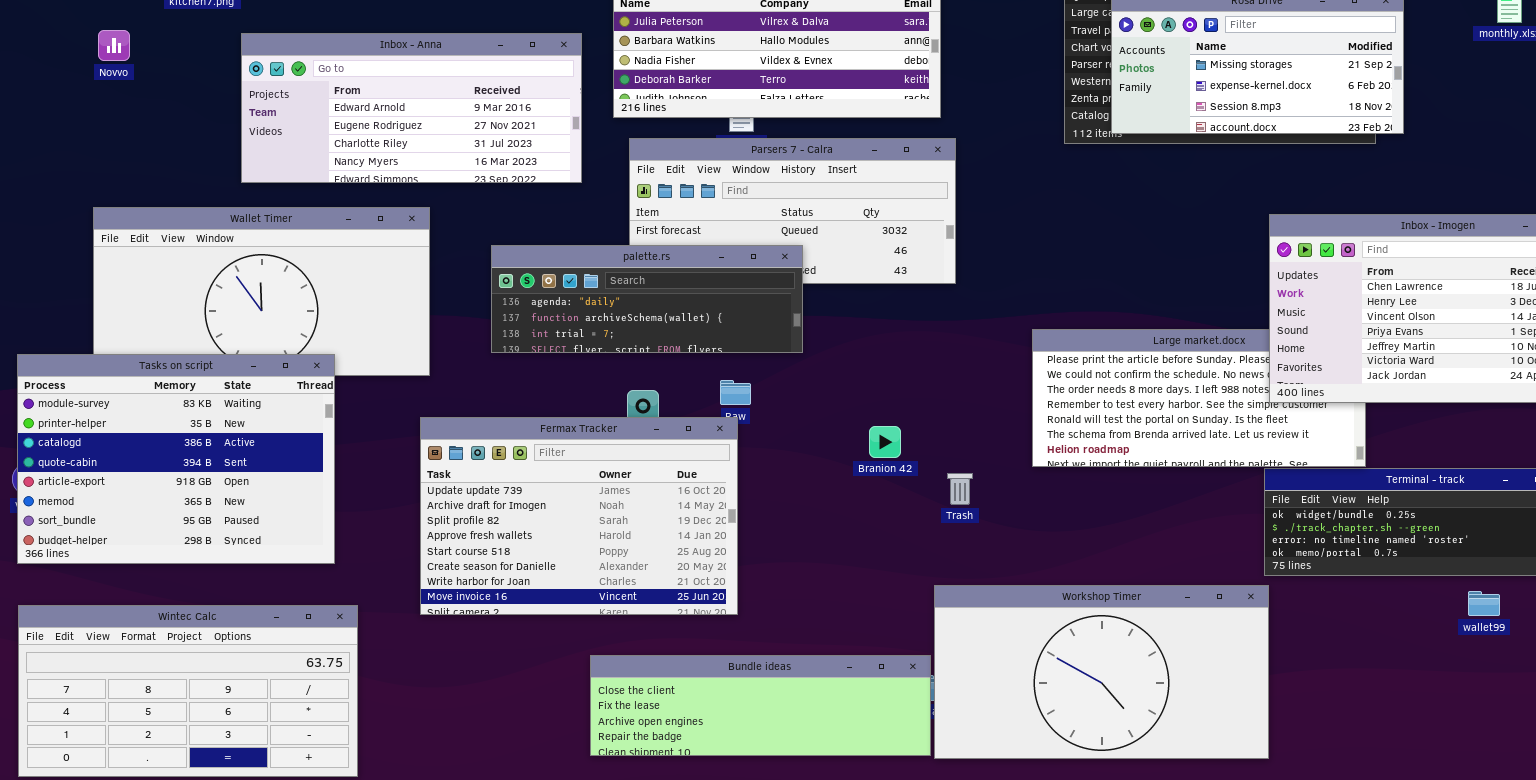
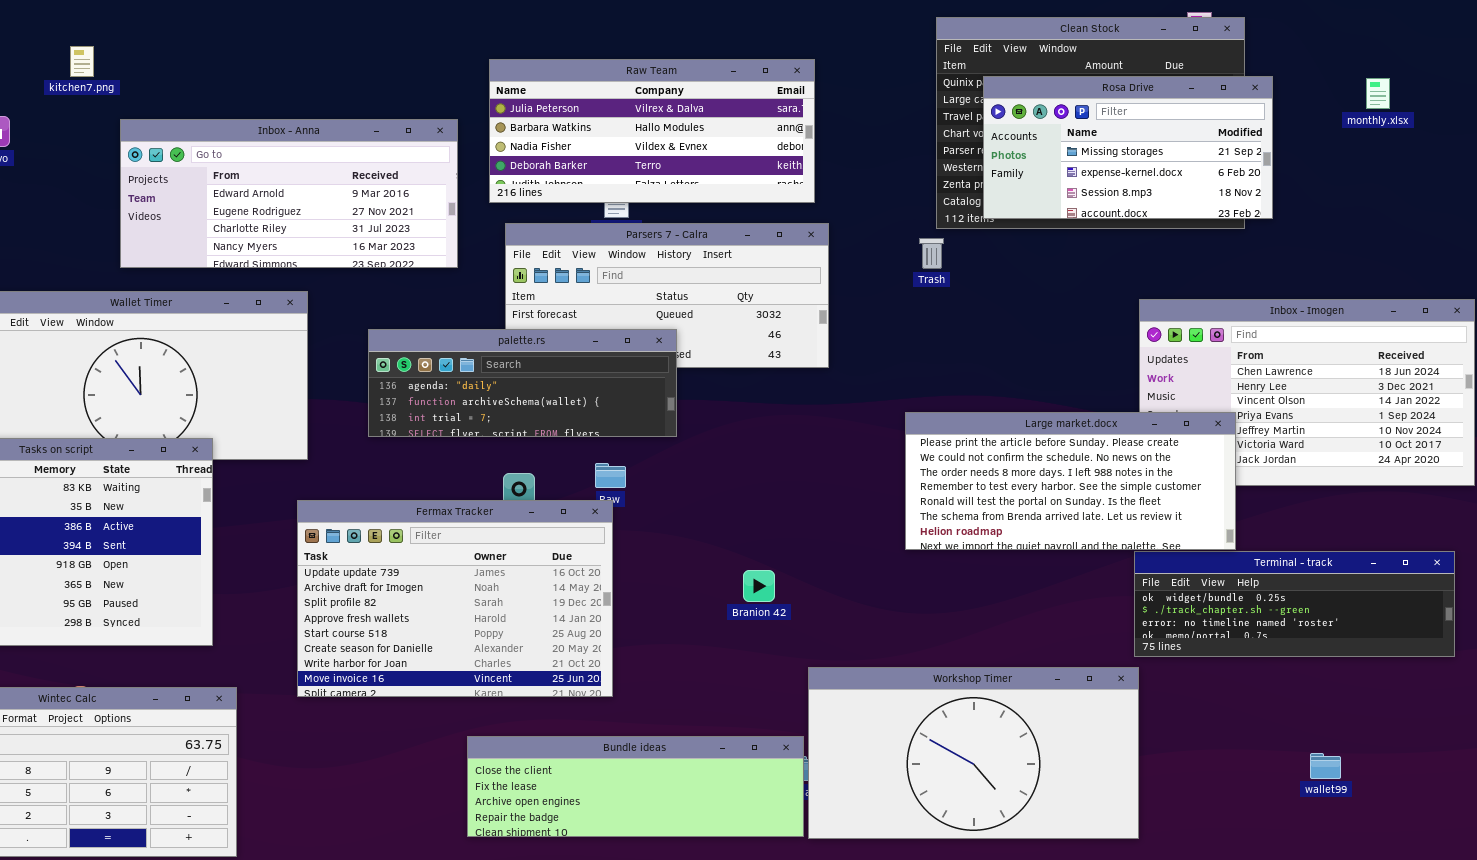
Large market.docx: [1032,329,1366,467] -> [905,412,1236,550], raised
Branion 42: [869,426,901,458] -> [743,570,775,602], moved
Trash: [947,473,973,505] -> [919,238,944,269], moved
wallet99: [1468,591,1500,616] -> [1310,753,1341,779], moved

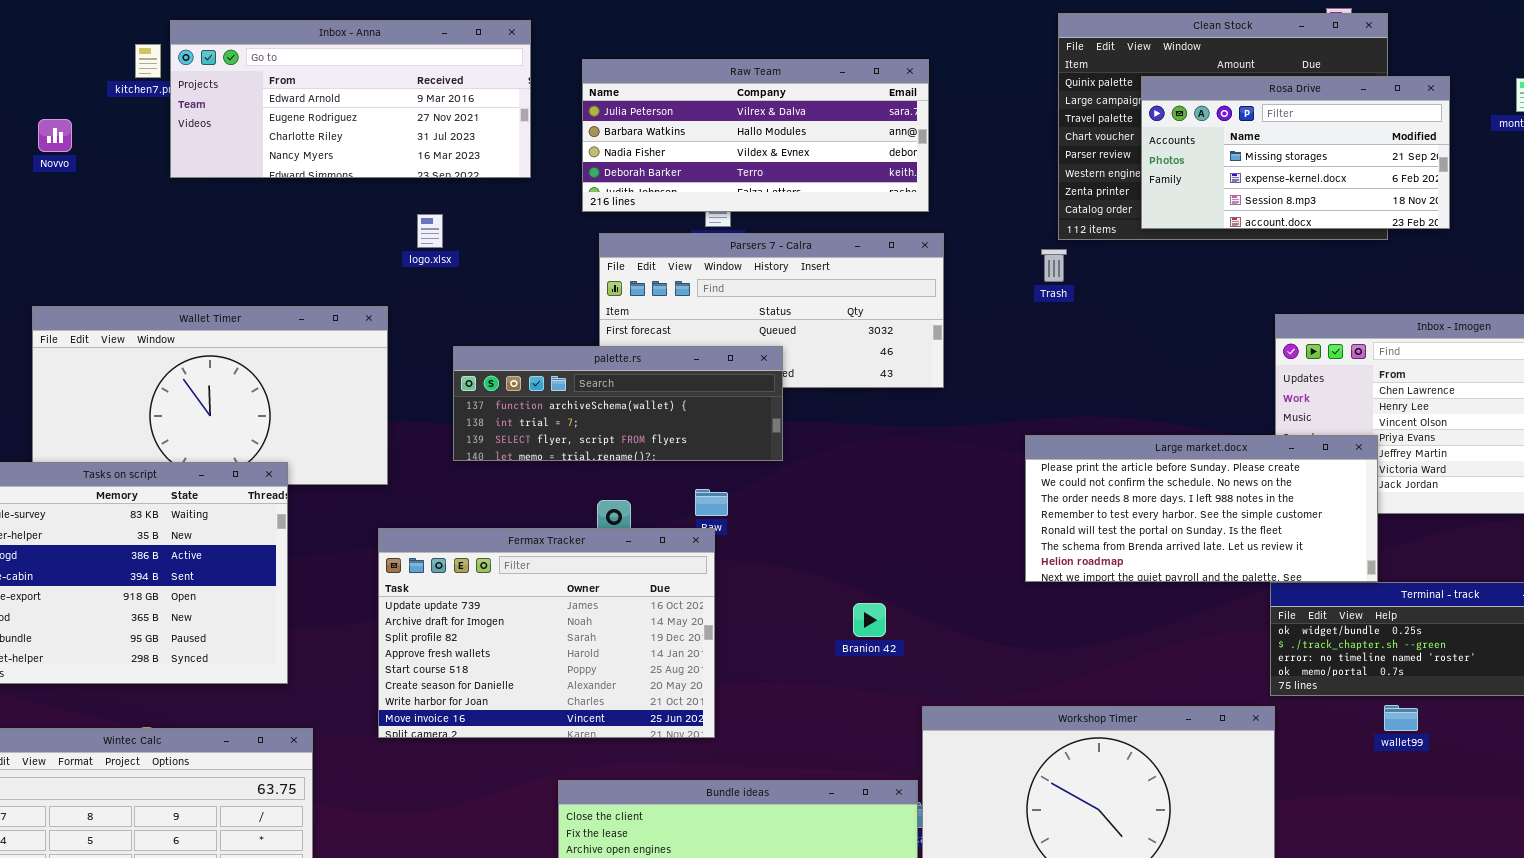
Rosa Drive: [983,76,1273,219] -> [1141,76,1450,229], moved
Inbox - Anna: [120,119,458,268] -> [170,20,531,178], moved
palette.rs: [368,329,677,437] -> [453,346,783,461], scrolled down 1 row
wallet99: [1310,753,1341,779] -> [1384,705,1418,731], moved

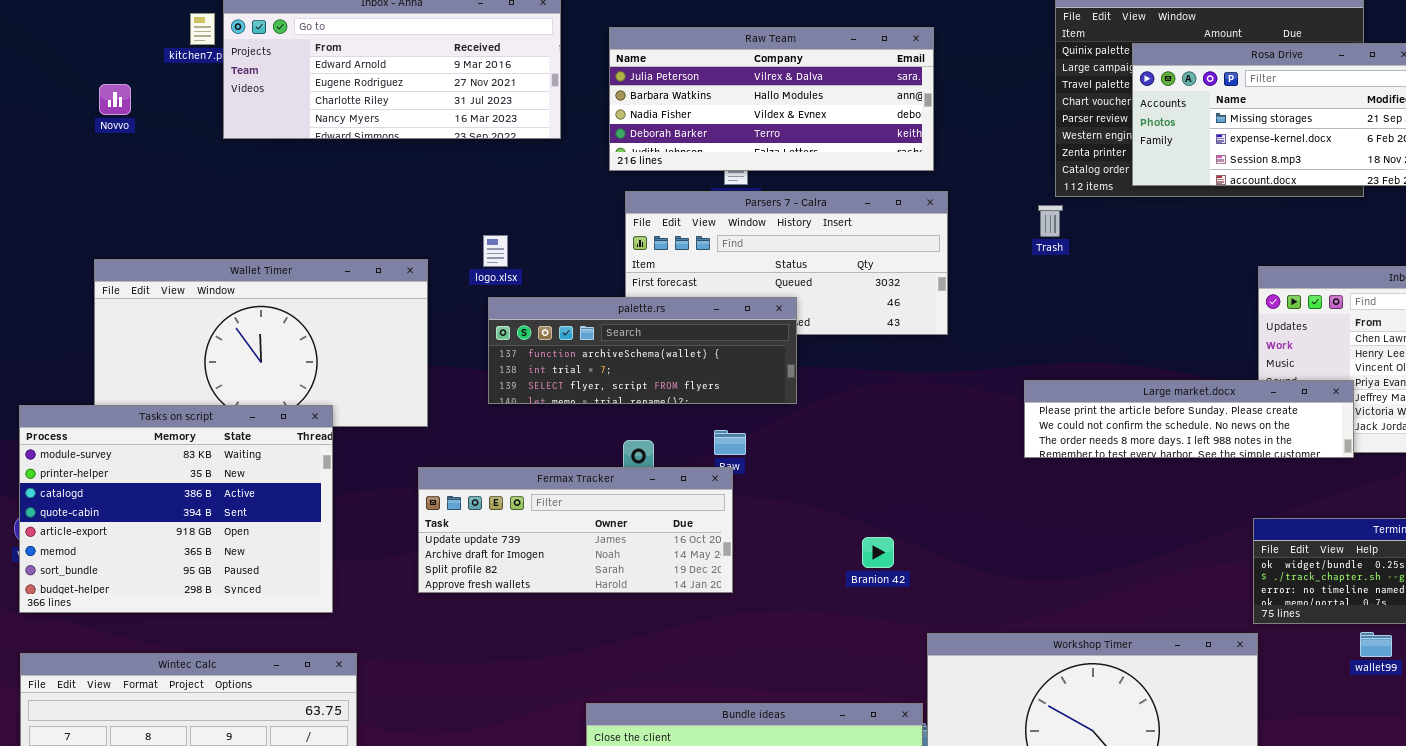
logo.xlsx: [417,214,443,248] -> [483,235,508,267], moved
Large market.docx: [1025,435,1378,582] -> [1024,380,1354,458], resized
Fermax Tracker: [378,528,715,738] -> [418,467,733,593], resized

